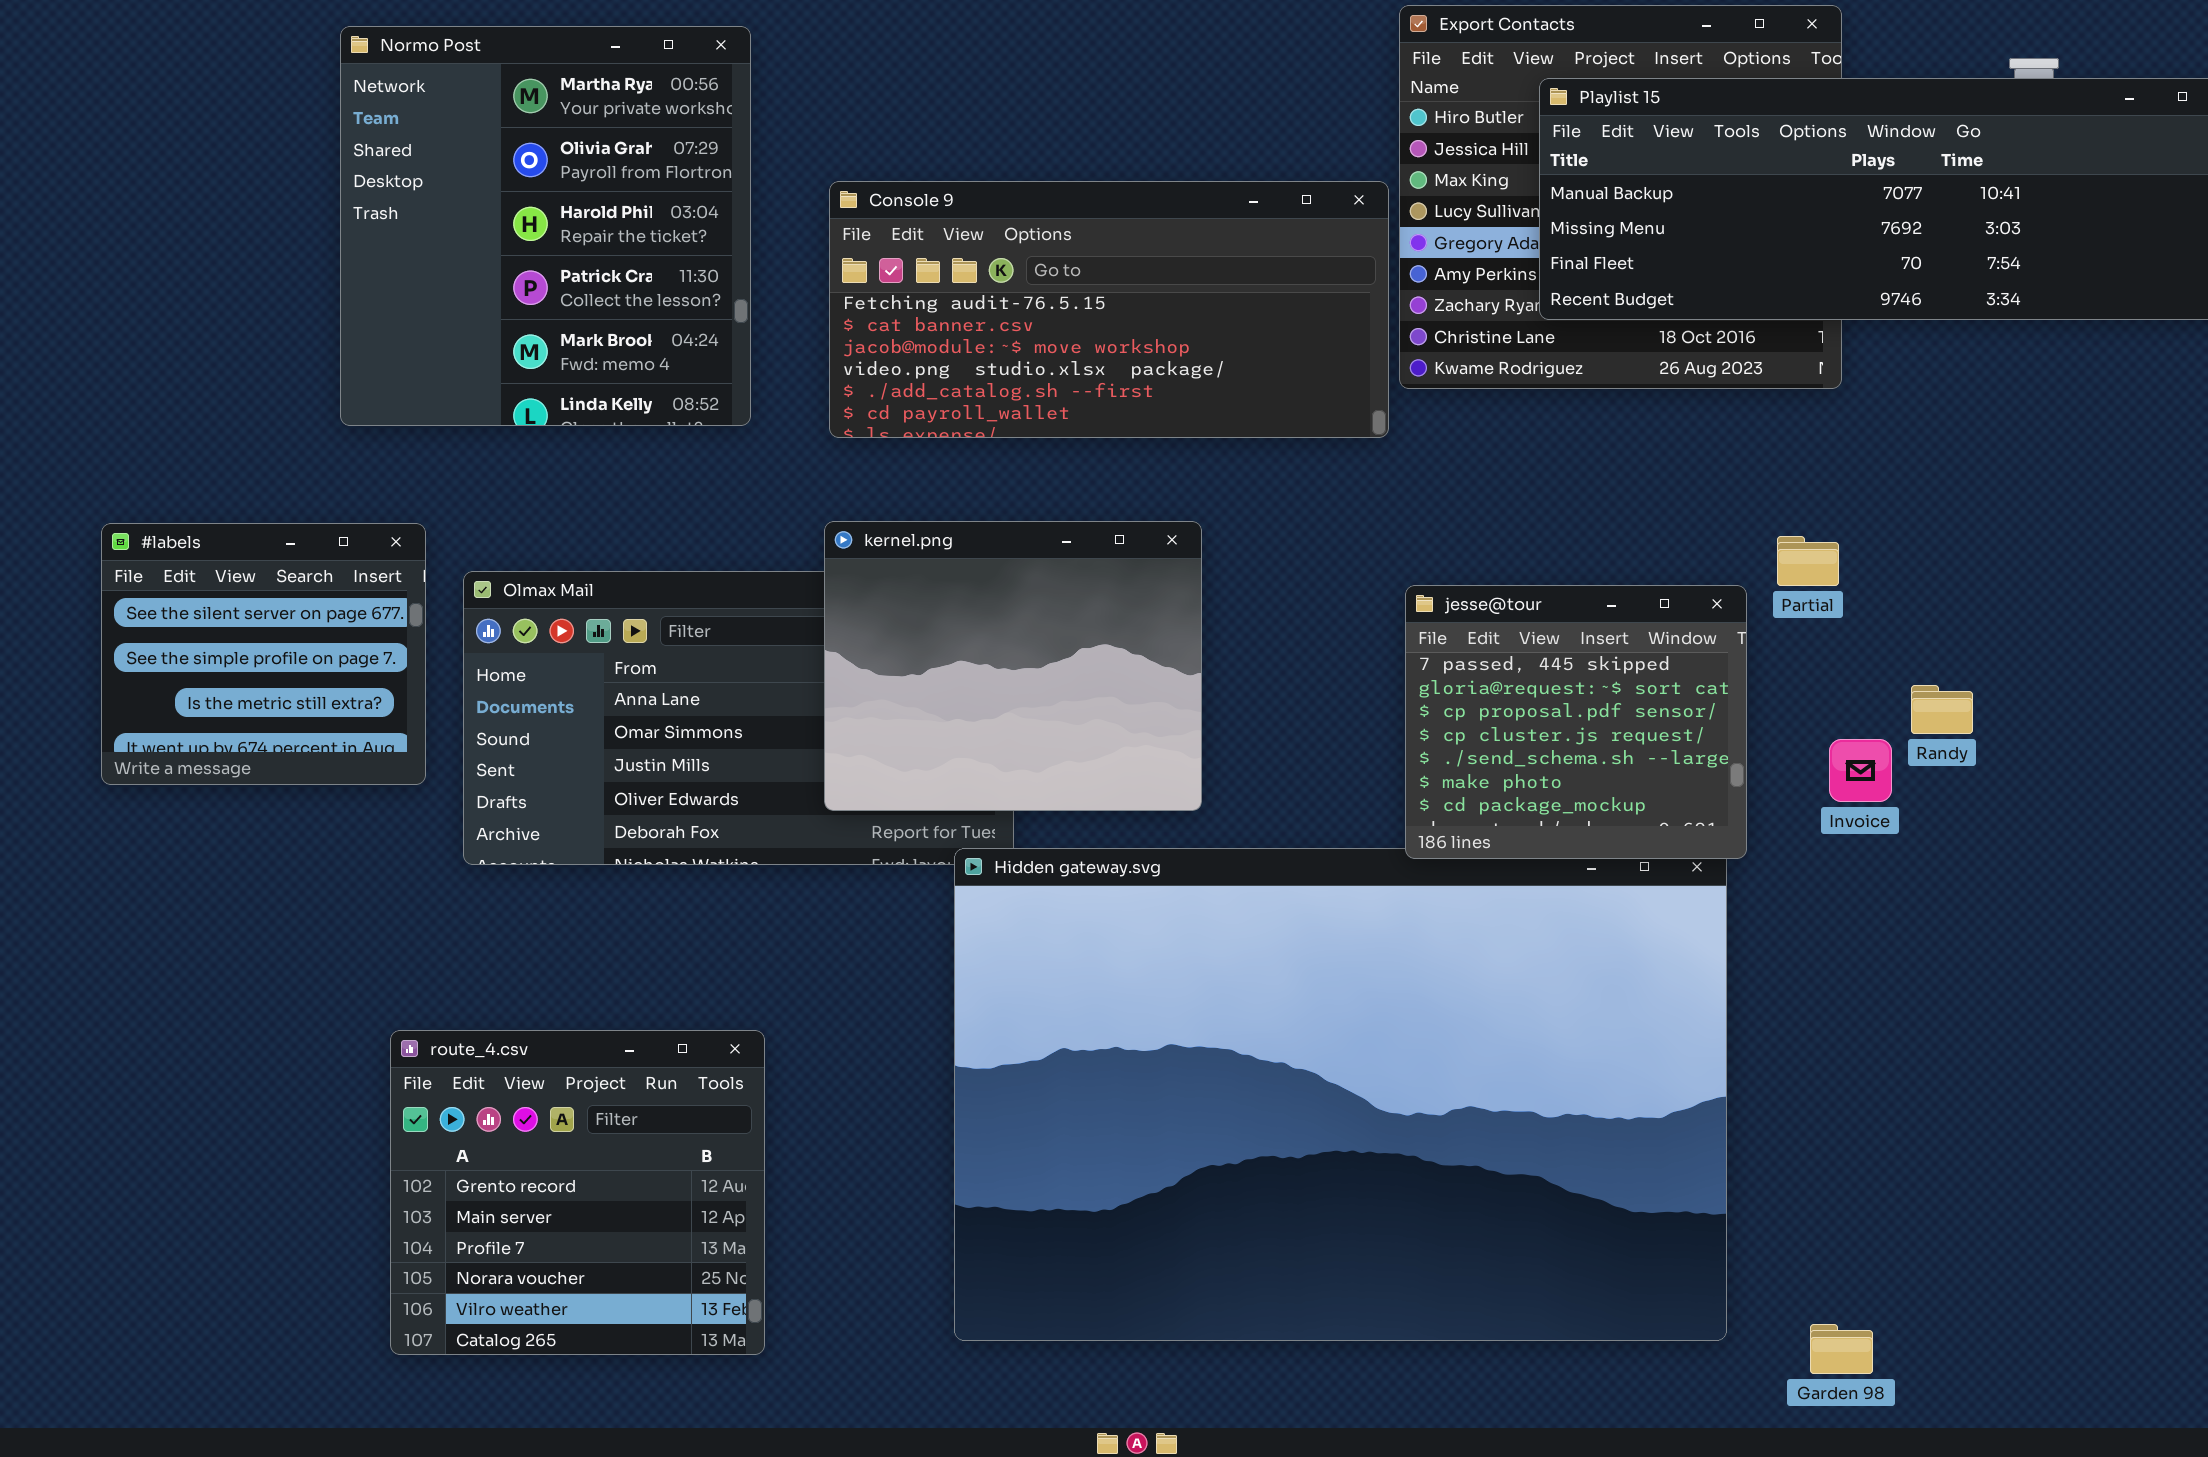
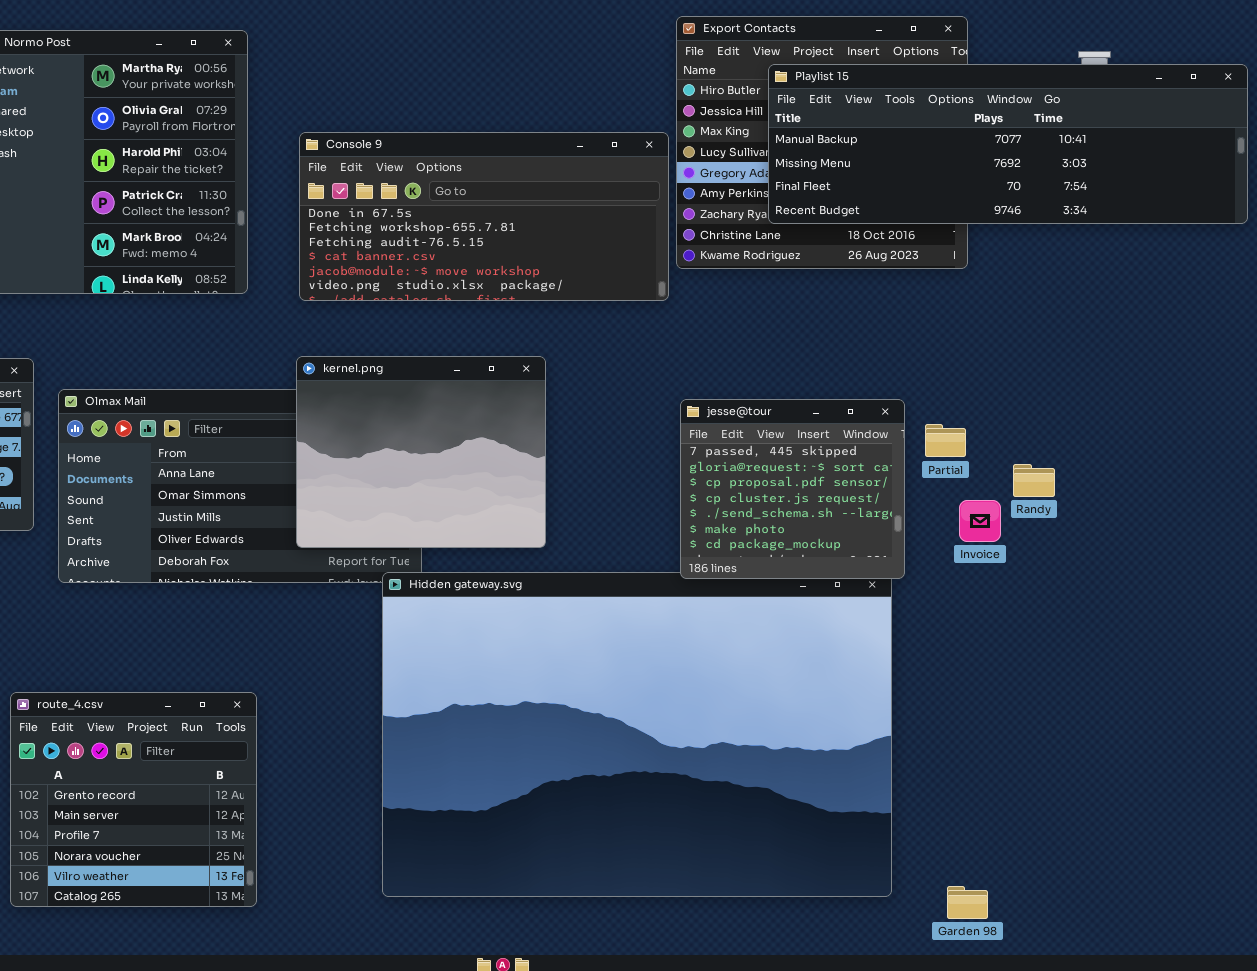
Console 9: [829,181,1389,438] -> [299,132,669,301], scrolled up 2 rows
Partial: [1777,536,1839,586] -> [925,424,966,457], moved

